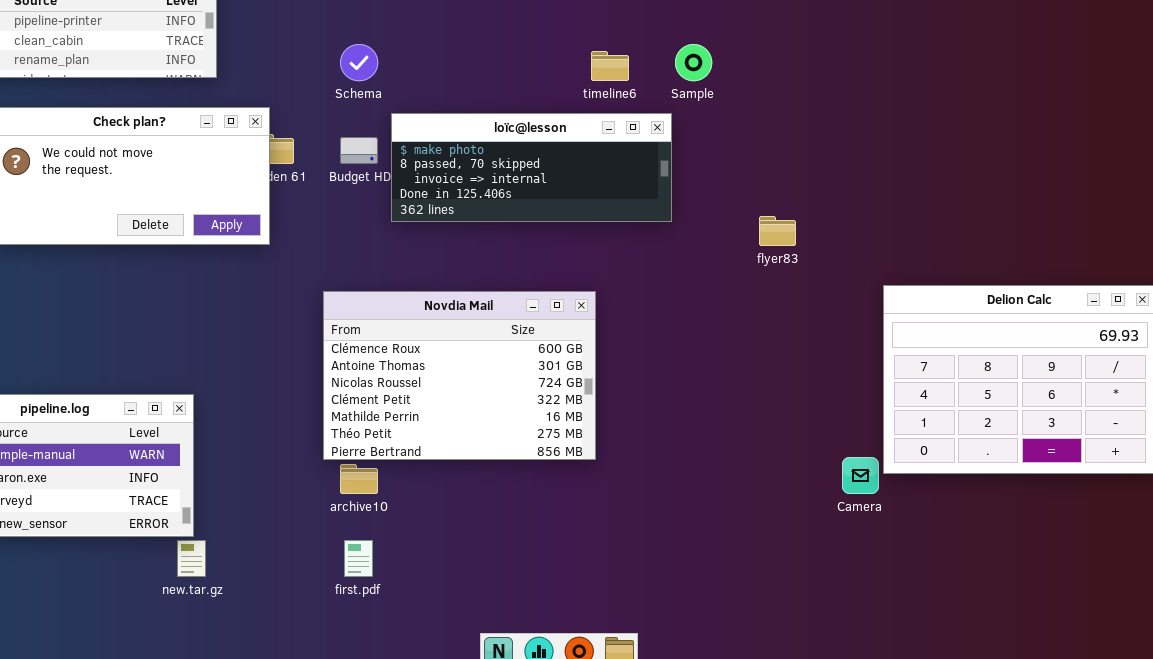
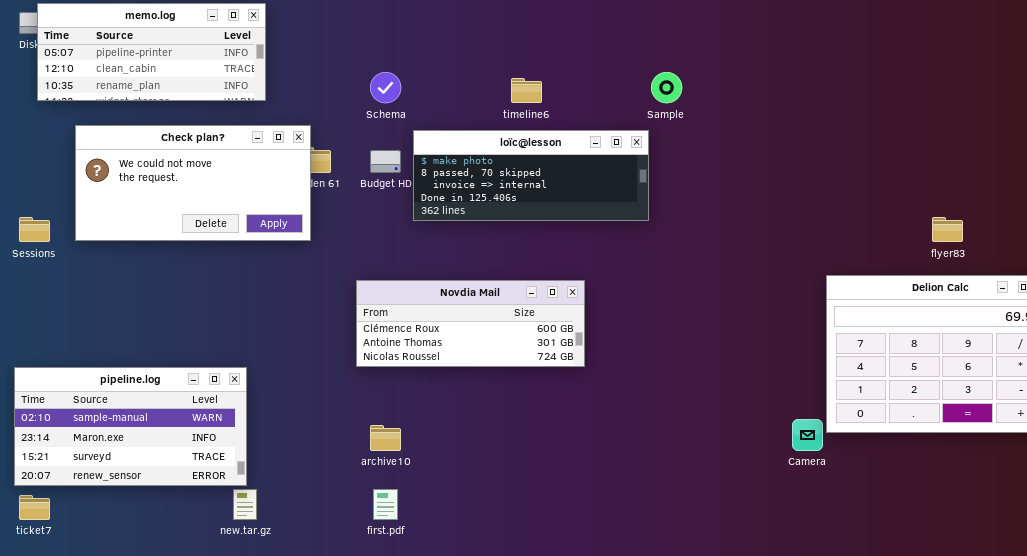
timeline6: [591,51,629,81] -> [511,78,542,103], moved
flyer83: [759,216,796,246] -> [932,217,963,242], moved
Novdia Mail: [323,291,596,460] -> [356,280,585,367], resized

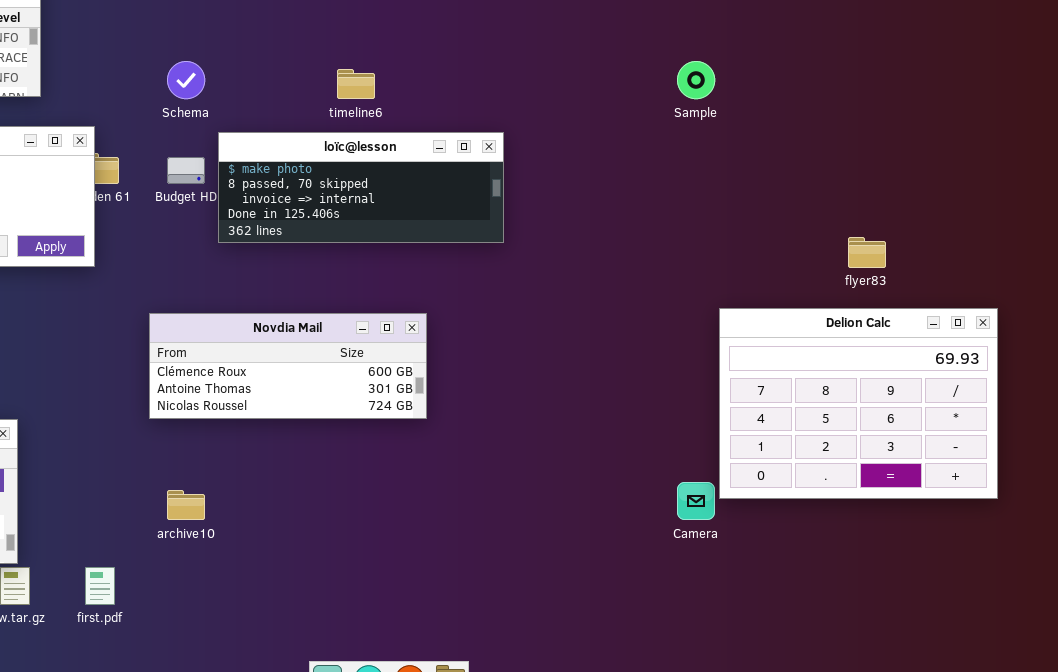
Sample: [651,72,682,103] -> [677,61,715,99], moved
first.pdf: [373,489,398,520] -> [85,567,115,605], moved

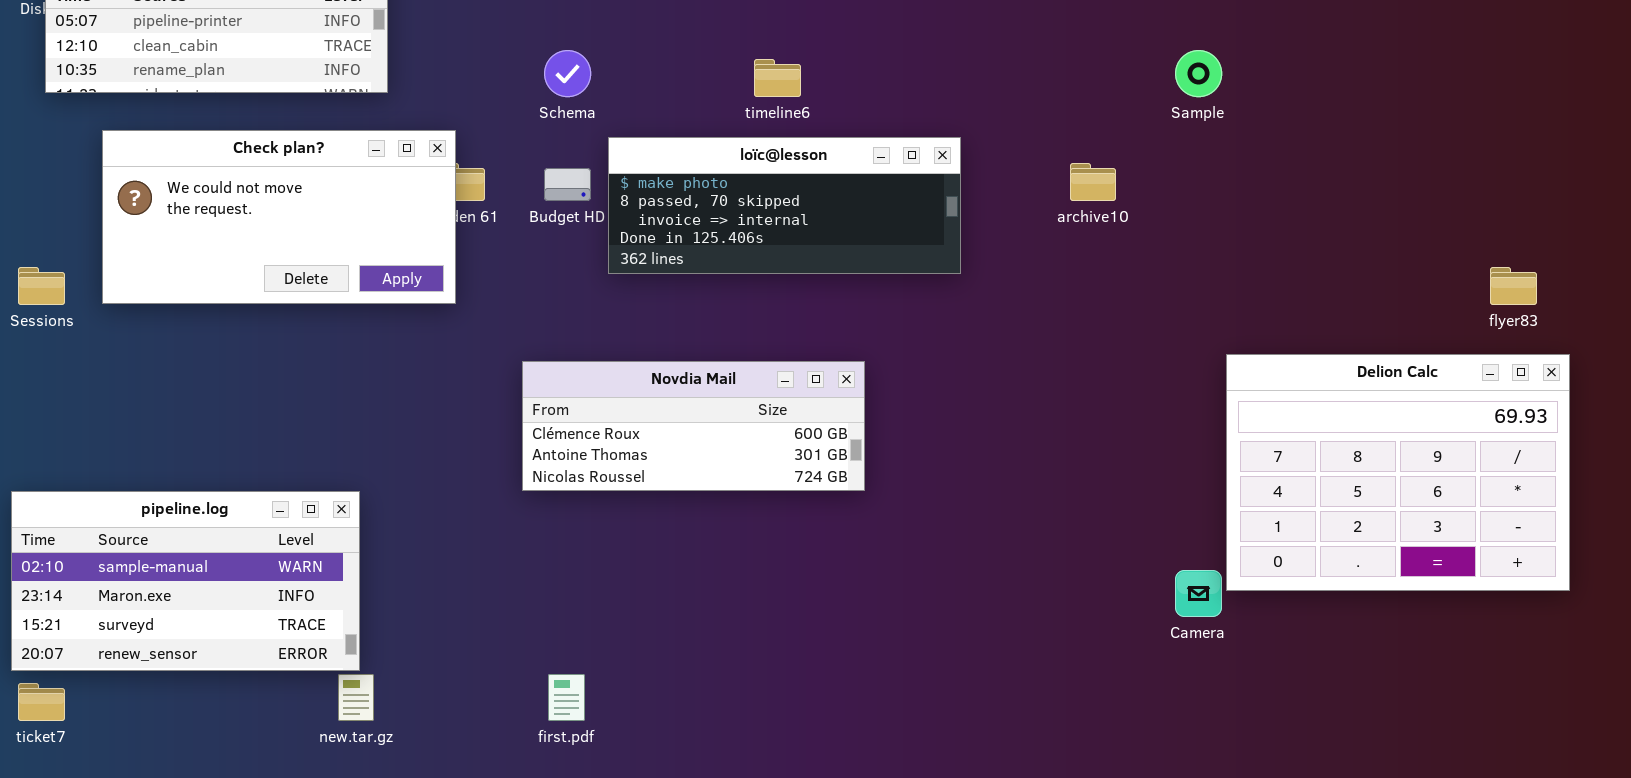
flyer83: [848,237,886,268] -> [1490,267,1537,305], moved
archive10: [167,490,205,520] -> [1070,163,1116,201], moved
first.pdf: [85,567,115,605] -> [548,674,585,721], moved

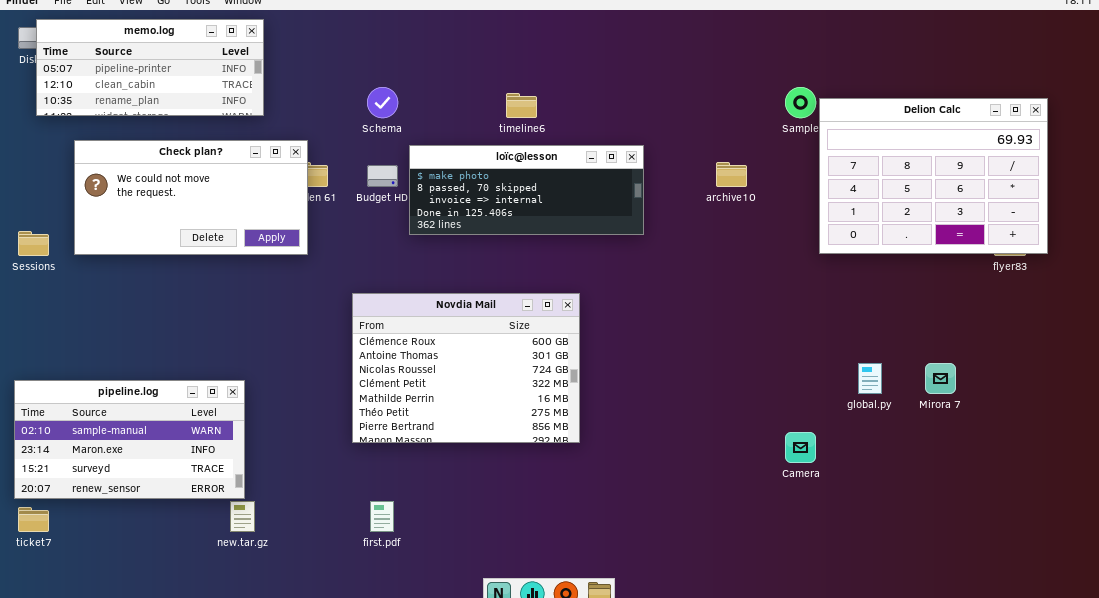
Delion Calc: [1226,354,1570,591] -> [819,98,1048,254], moved
Novdia Mail: [522,361,865,491] -> [352,293,580,443], resized

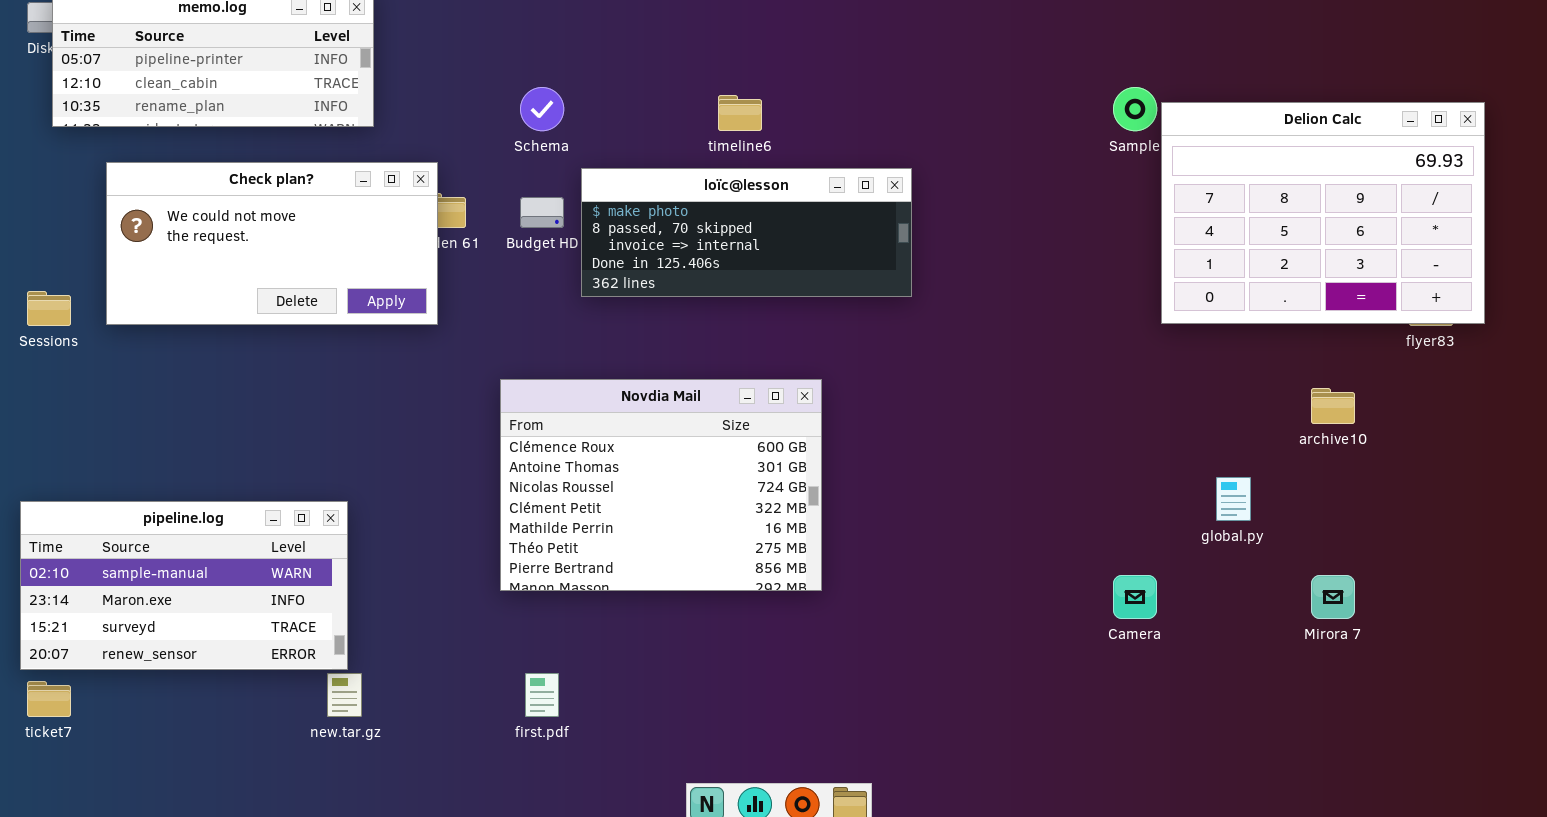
archive10: [716,162,747,187] -> [1311,388,1355,424], moved
Mirora 7: [925,363,956,394] -> [1311,575,1355,619], moved

